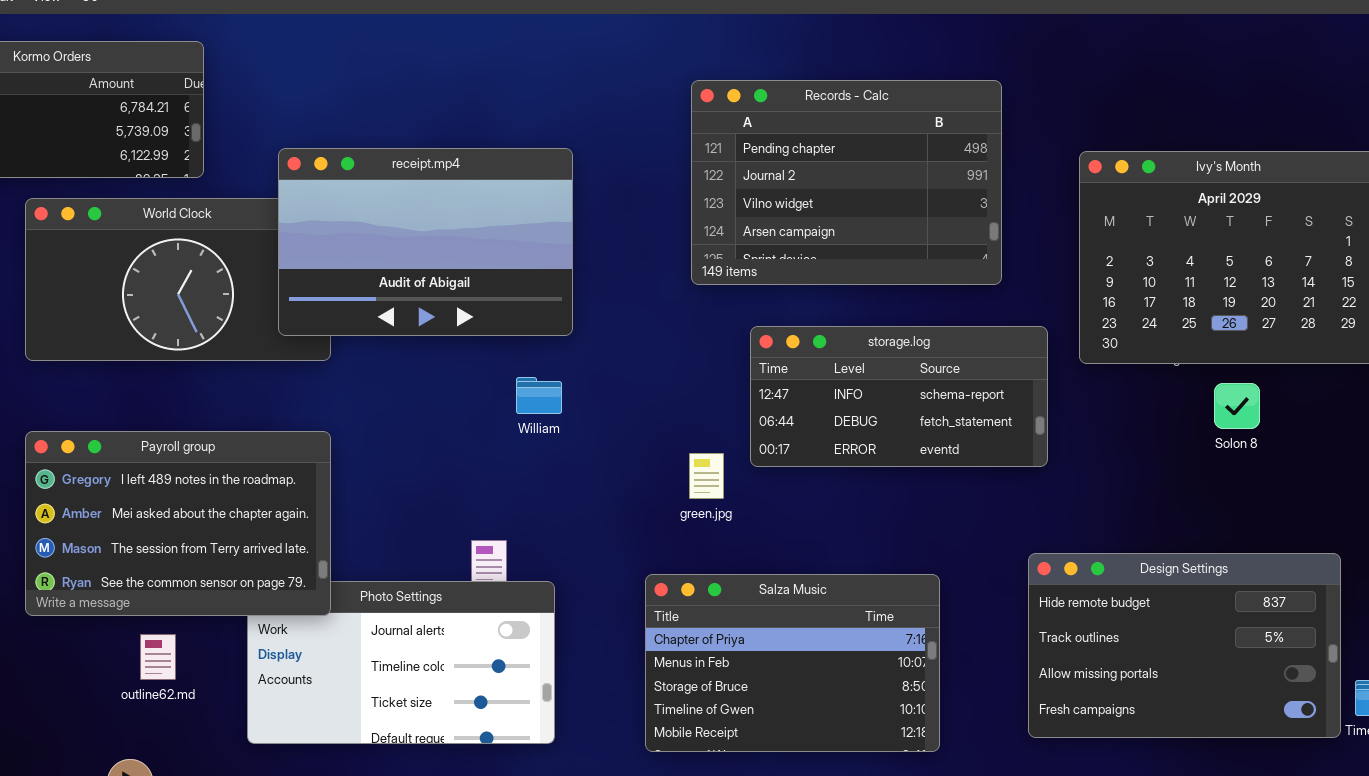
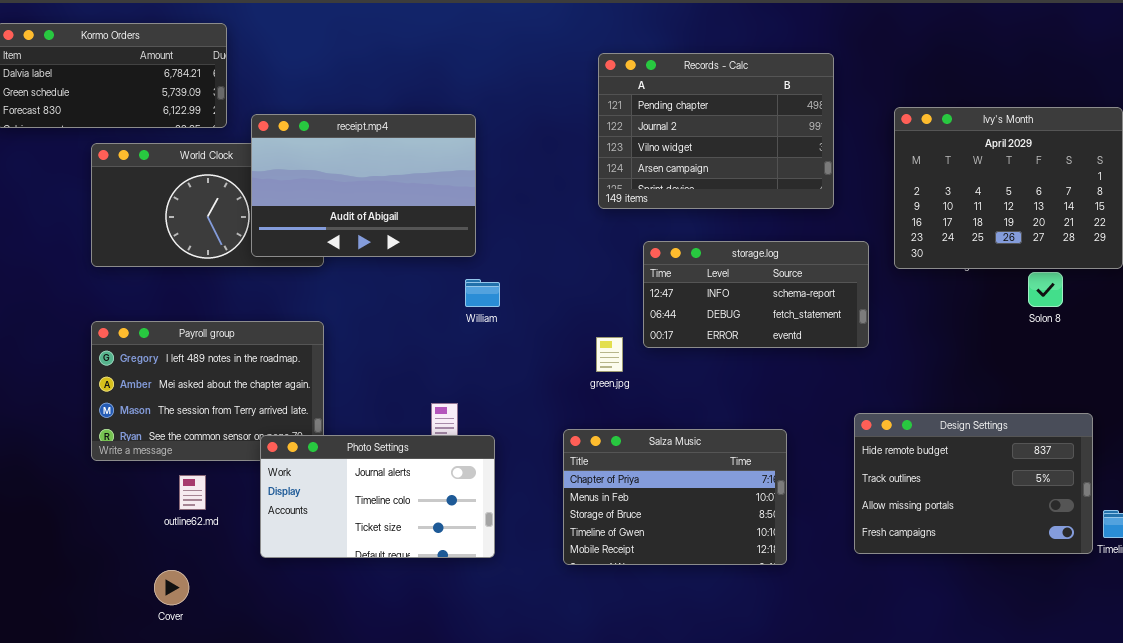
receipt.mp4: [278,148,573,336] -> [251,114,476,257], moved
Solon 8: [1214,383,1260,429] -> [1028,272,1063,307], moved
Photo Settings: [247,581,555,744] -> [260,435,495,558], raised

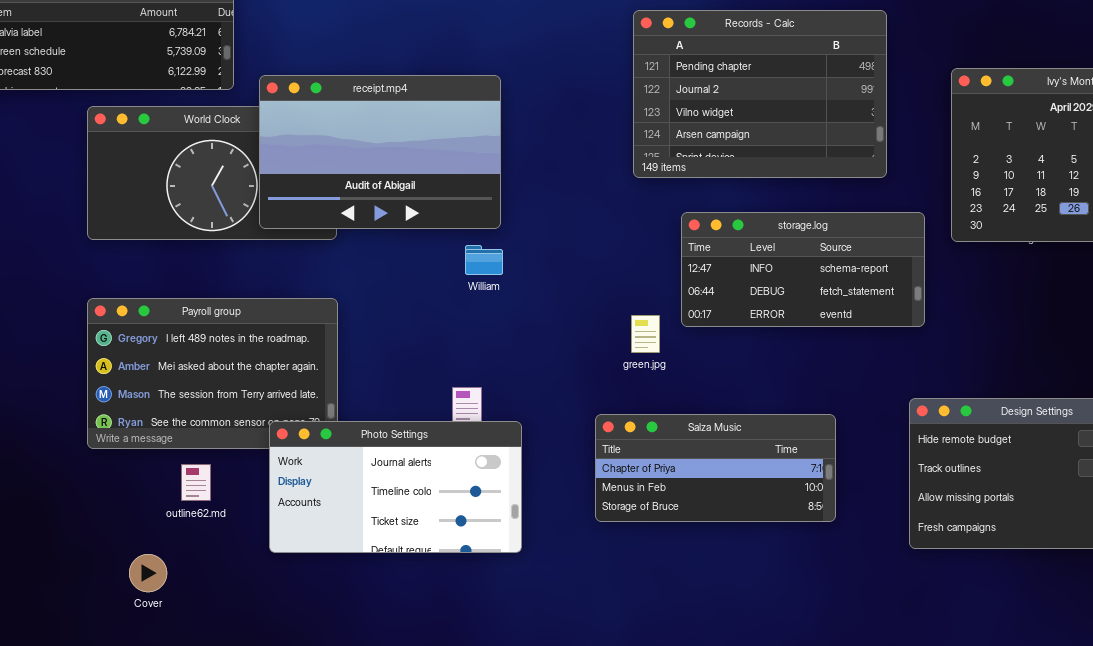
William: [465,279,500,307] -> [465,245,503,275], moved
Salza Music: [563,429,787,565] -> [595,414,836,522], resized
Cover: [154,570,189,605] -> [129,554,167,592], moved

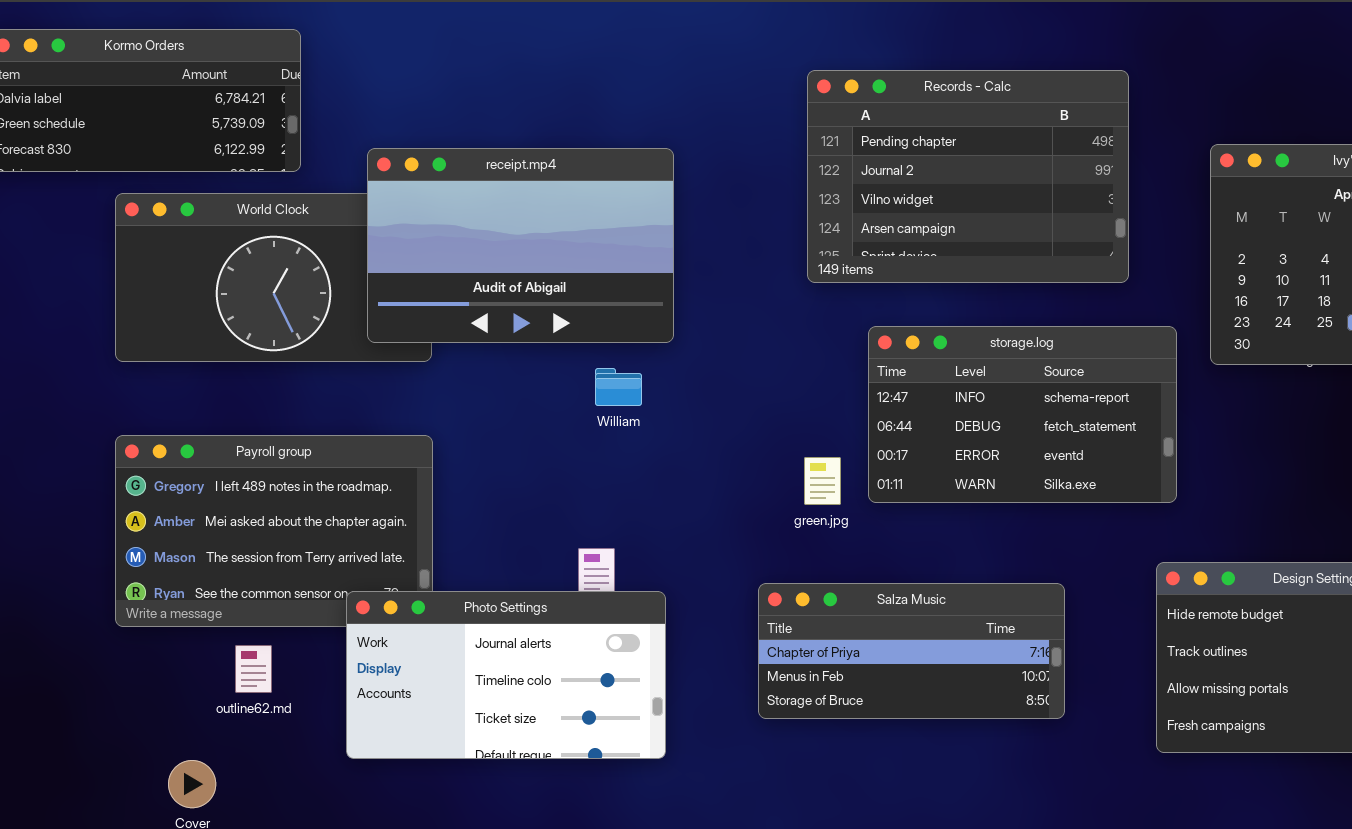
receipt.mp4: [259,75,501,229] -> [367,148,674,343], moved
storage.log: [681,212,925,327] -> [868,326,1177,503], resized

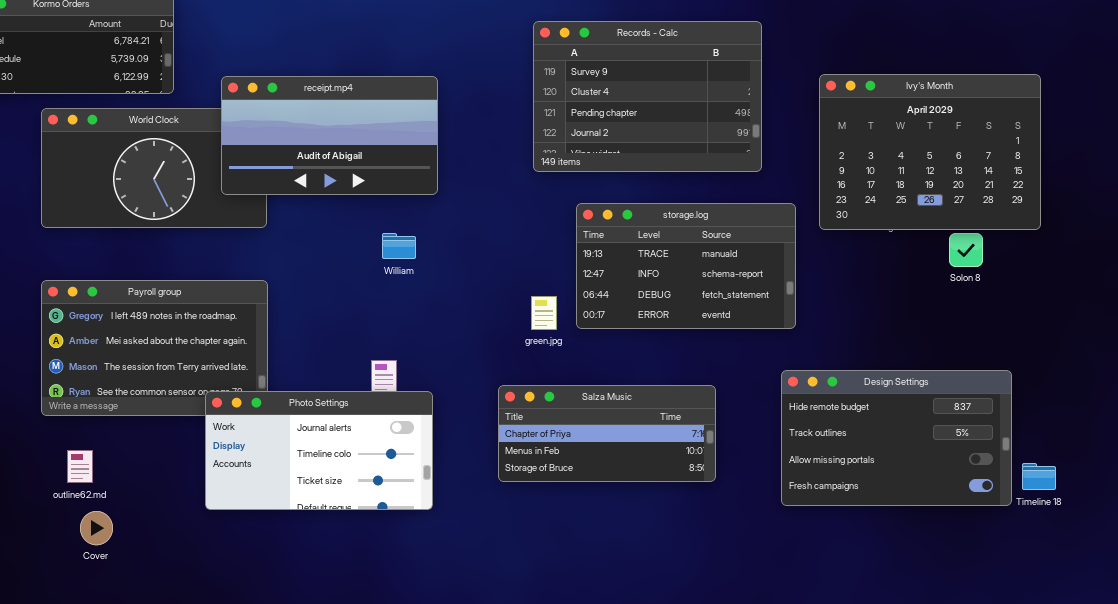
Records - Calc: [807,70,1129,283] -> [533,21,762,172], scrolled up 2 rows
receipt.mp4: [367,148,674,343] -> [221,76,438,195], resized
storage.log: [868,326,1177,503] -> [576,203,796,329], scrolled up 1 row
outline62.md: [235,645,272,693] -> [67,450,93,483], moved

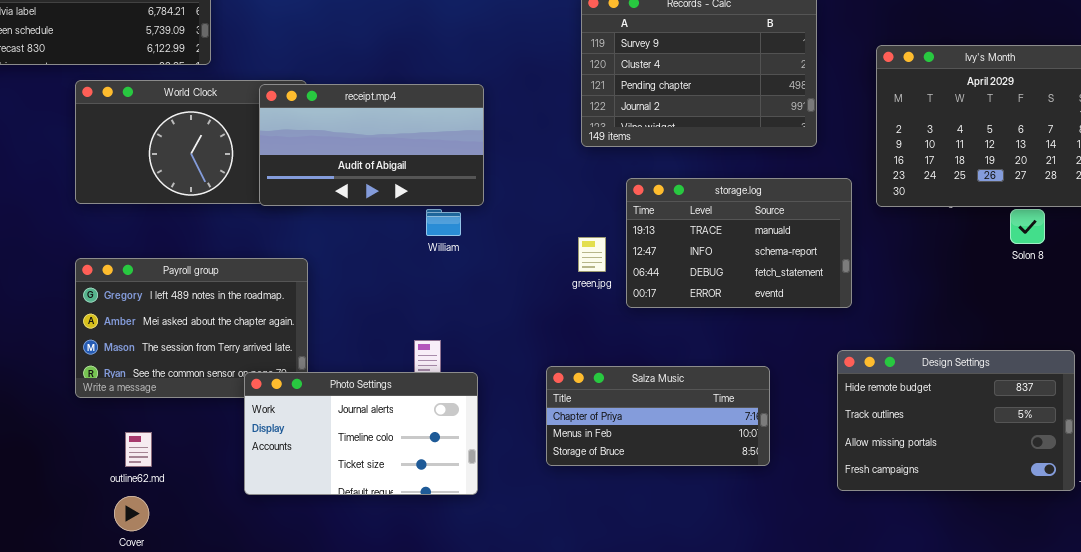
receipt.mp4: [221,76,438,195] -> [259,84,484,206], moved
green.jpg: [531,296,557,330] -> [578,237,606,272], moved
outline62.md: [67,450,93,483] -> [125,432,152,467], moved

